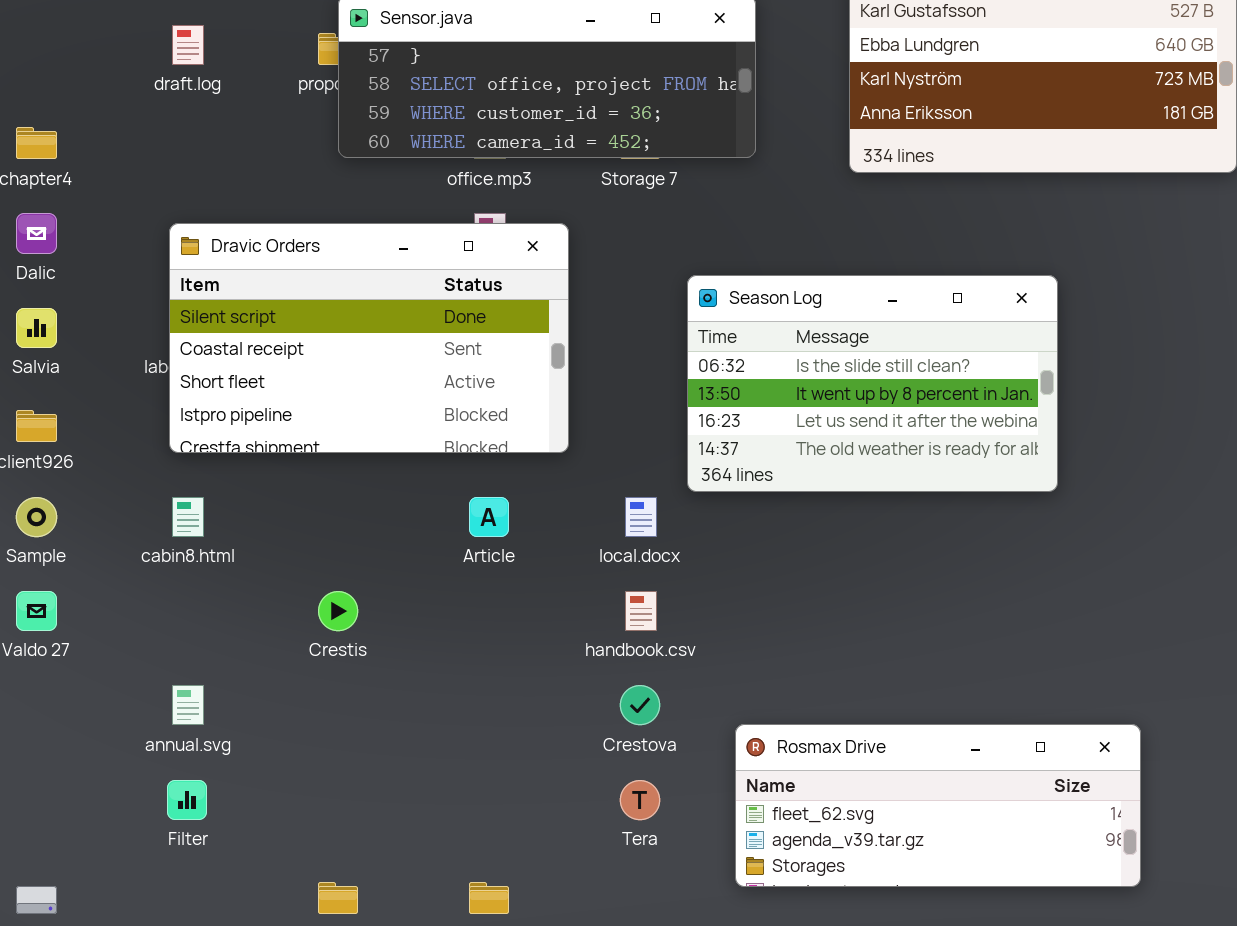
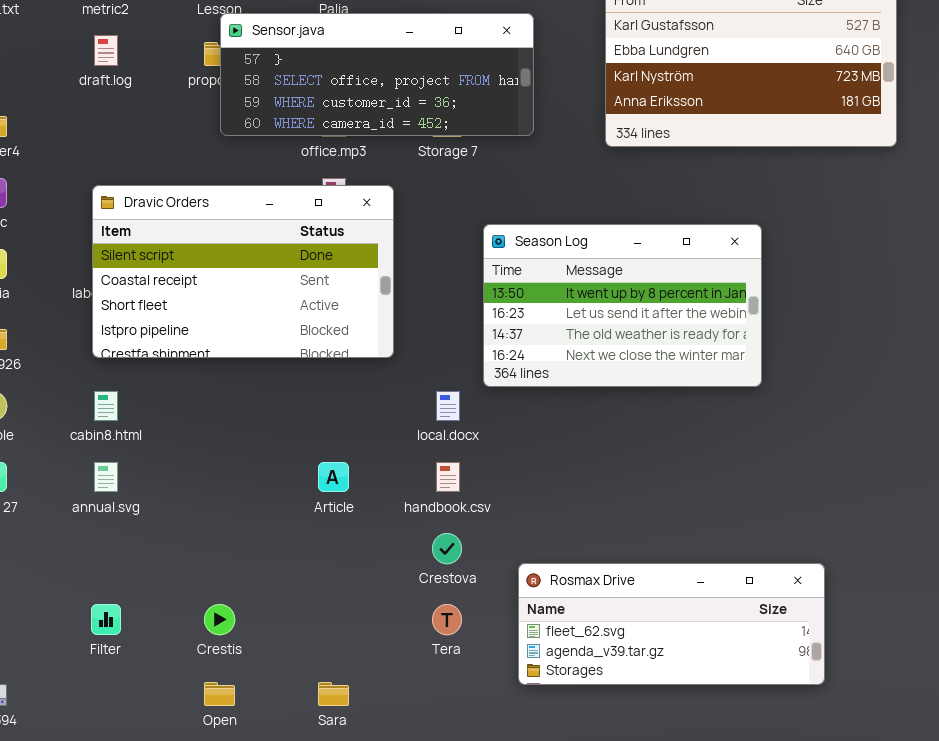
Season Log: [687,275,1058,492] -> [483,224,762,387], scrolled down 1 row
Article: [469,497,509,537] -> [318,462,349,492], moved
Crestis: [318,591,358,631] -> [204,604,235,635], moved
annual.svg: [172,685,204,725] -> [94,462,118,492], moved

